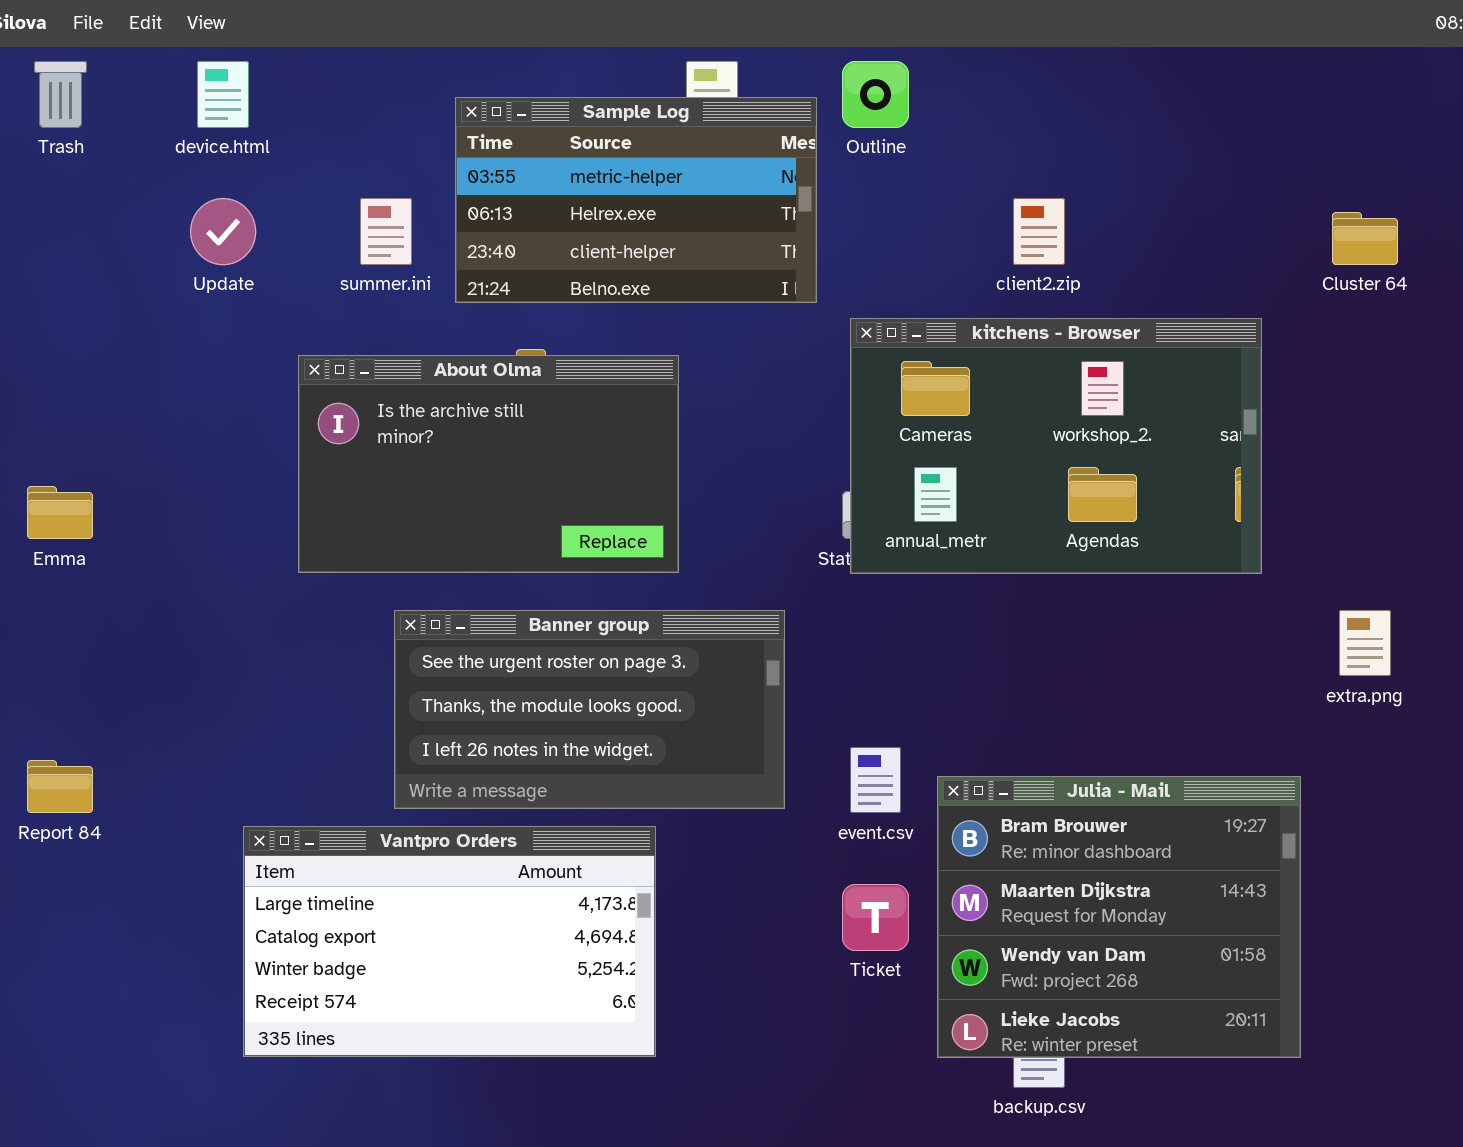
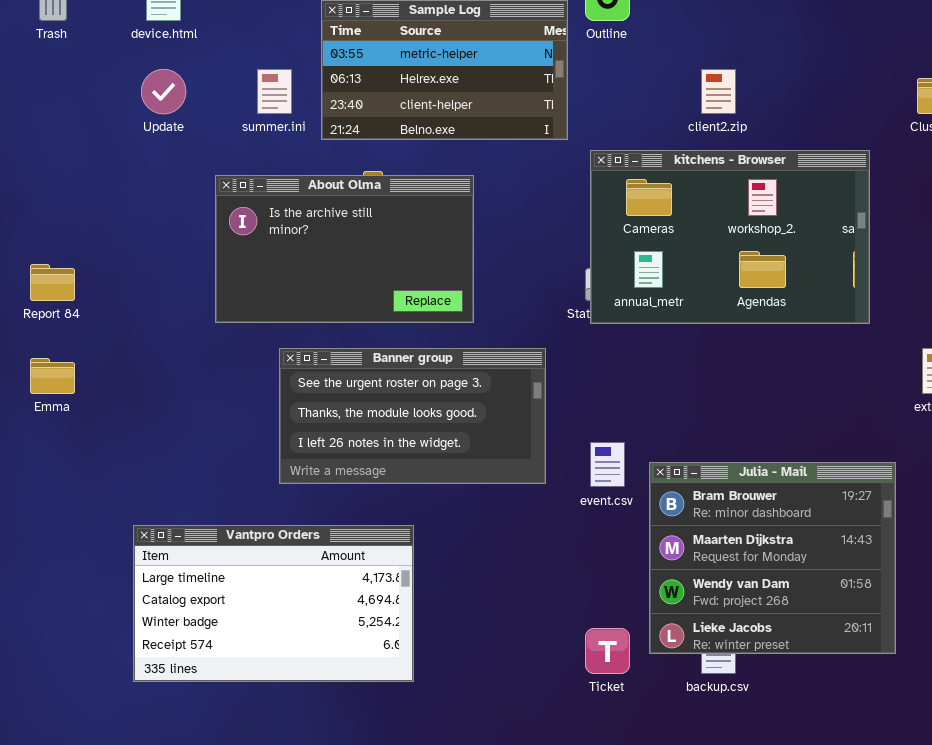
Emma: [27,486,93,539] -> [30,358,75,394], moved
Report 84: [27,760,93,813] -> [30,264,75,301], moved
Vantpro Orders: [243,826,656,1057] -> [133,525,414,682], moved
Ticket: [842,884,909,951] -> [585,628,630,674], moved

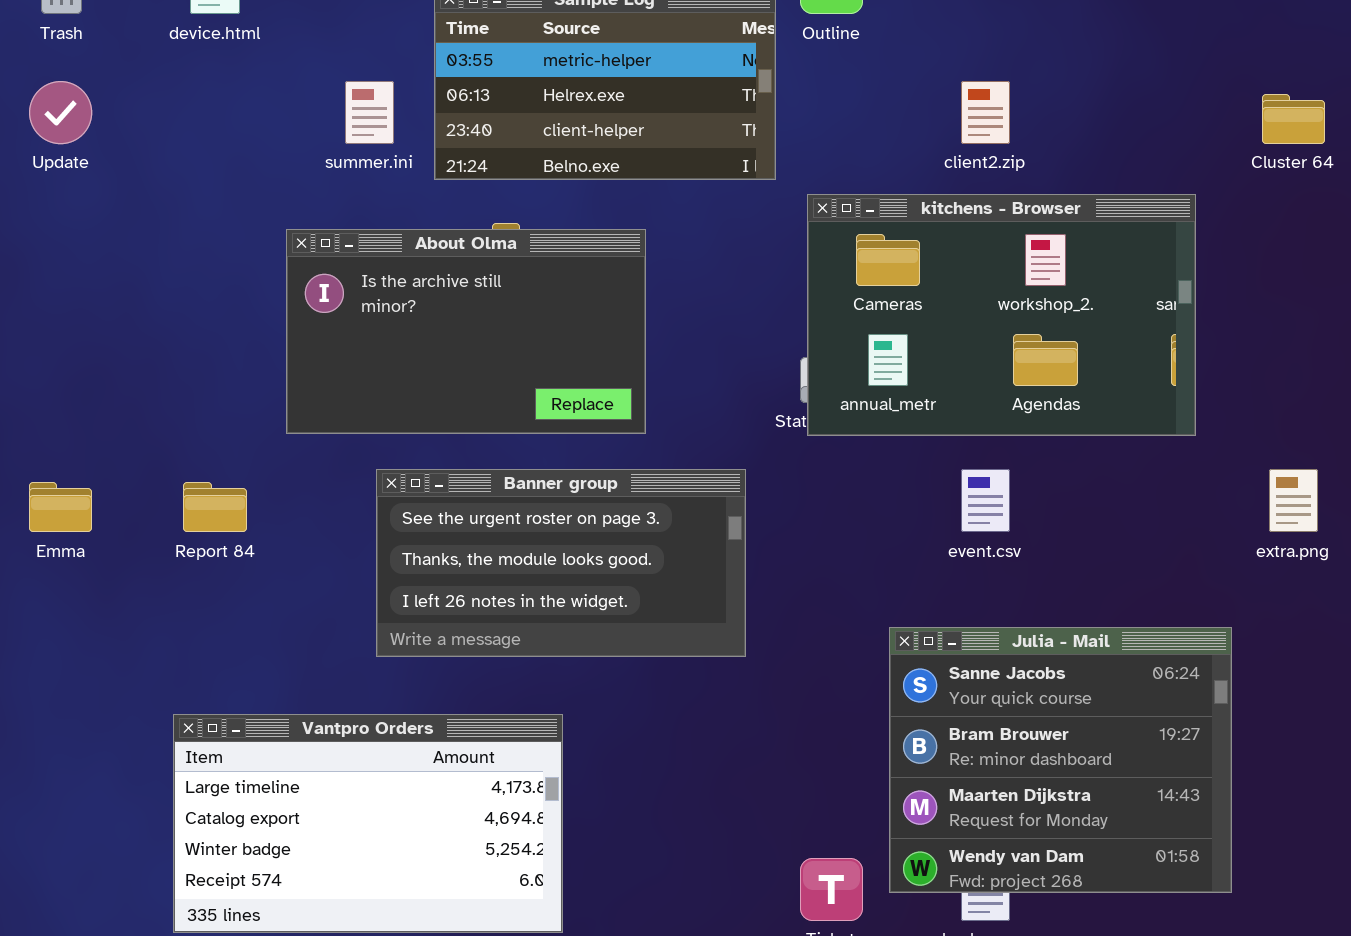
Update: [141,69,186,114] -> [29,81,92,144], moved
Report 84: [30,264,75,301] -> [183,482,247,532], moved
event.csv: [590,442,625,487] -> [961,469,1010,532], moved
Julia - Mail: [649,462,896,654] -> [889,627,1232,893], scrolled up 1 row

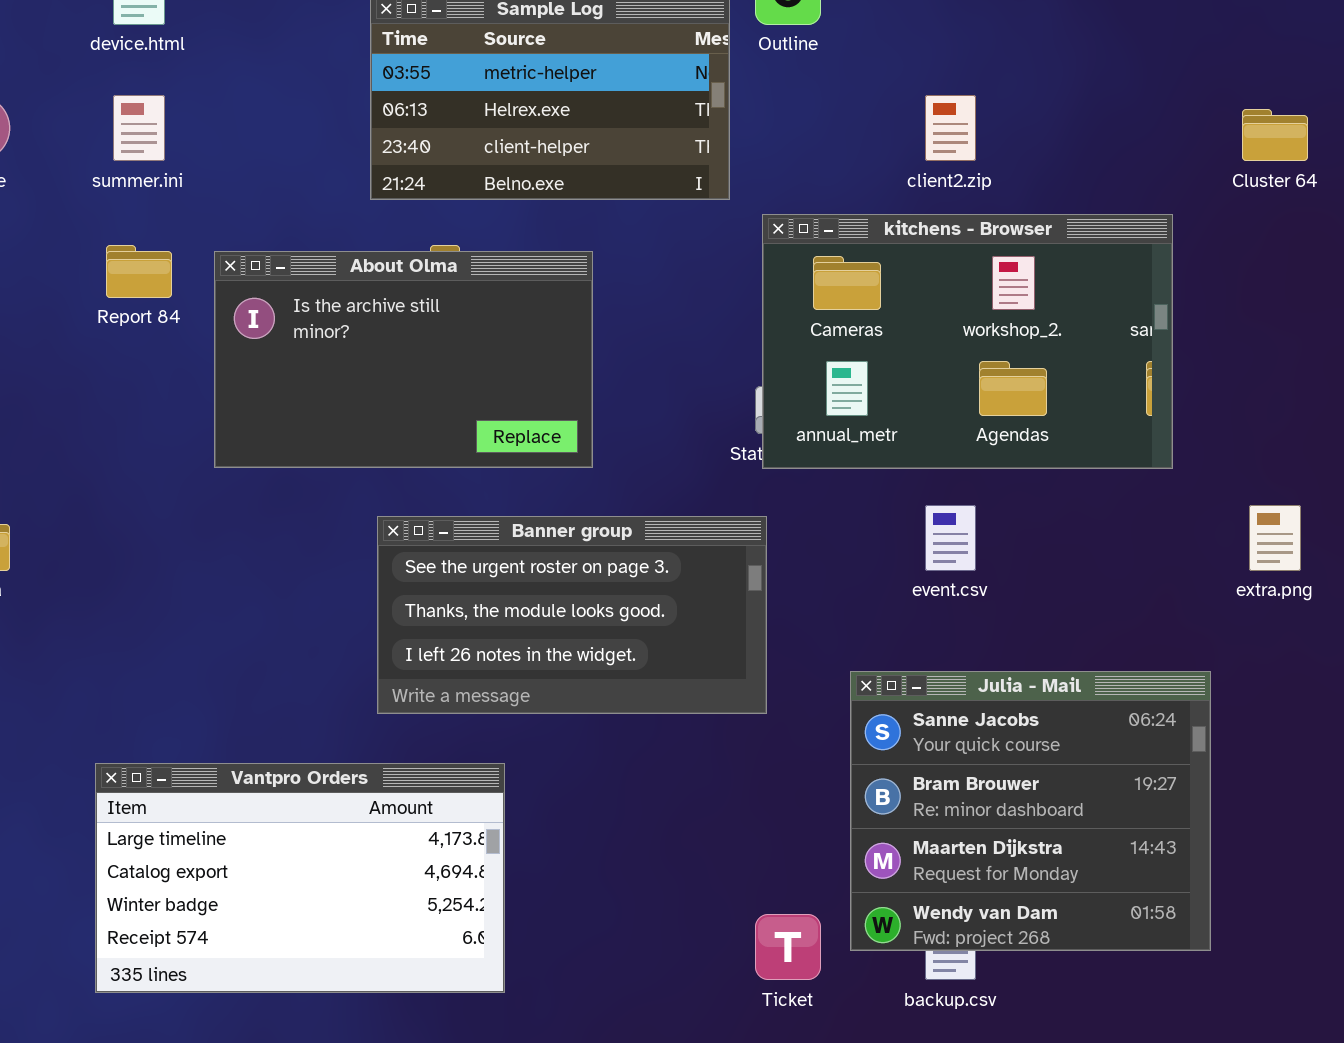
summer.ini: [345,81,394,144] -> [113,95,165,161], moved
Banner group: [376,469,746,657] -> [377,516,767,714], moved
Report 84: [183,482,247,532] -> [106,245,172,298], moved

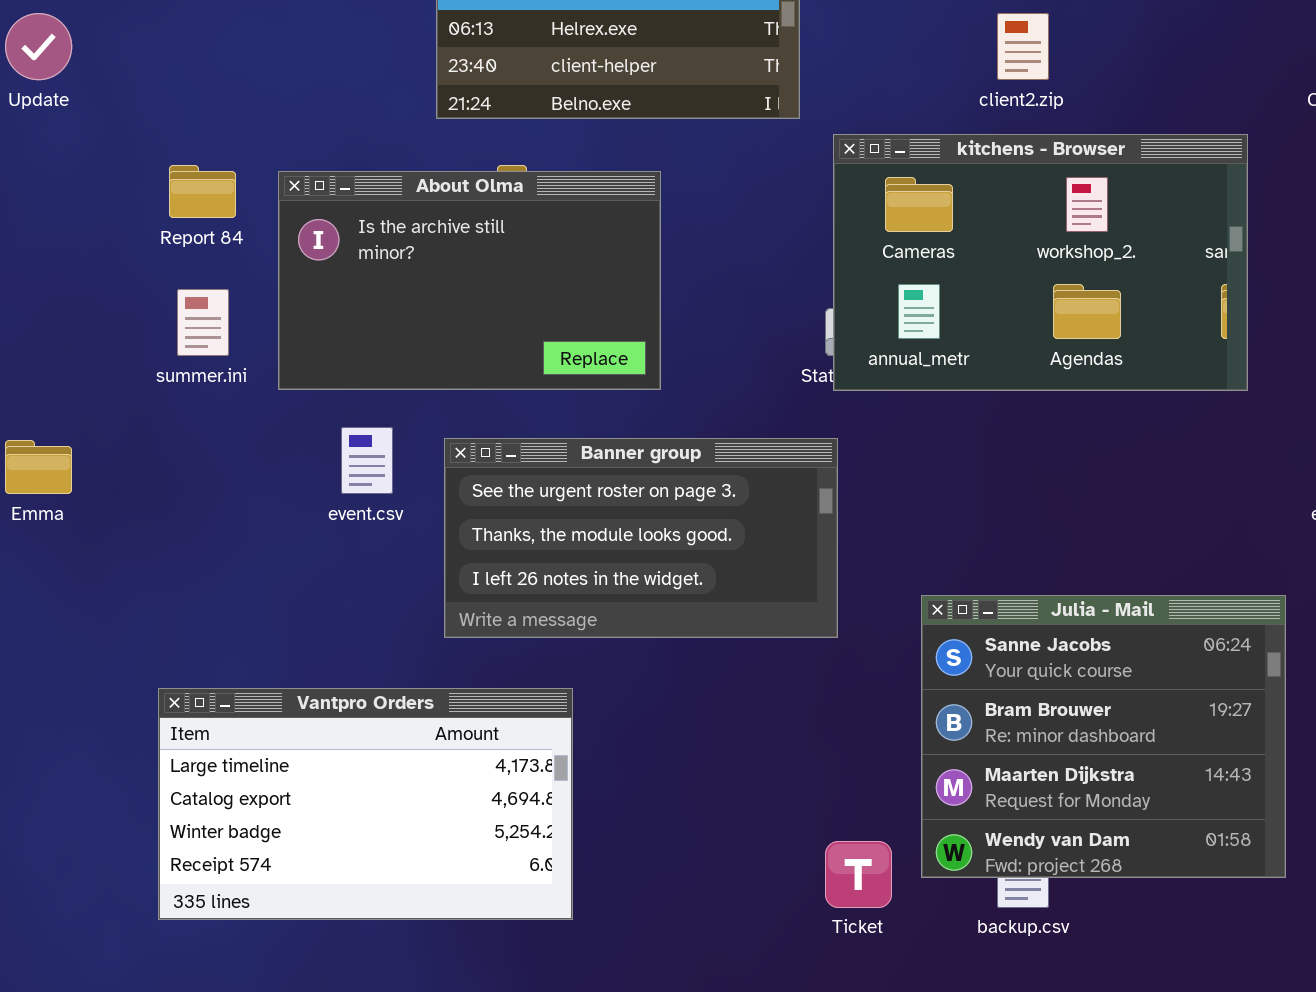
summer.ini: [113,95,165,161] -> [177,289,229,356], moved
event.csv: [925,505,976,571] -> [341,427,393,494], moved

